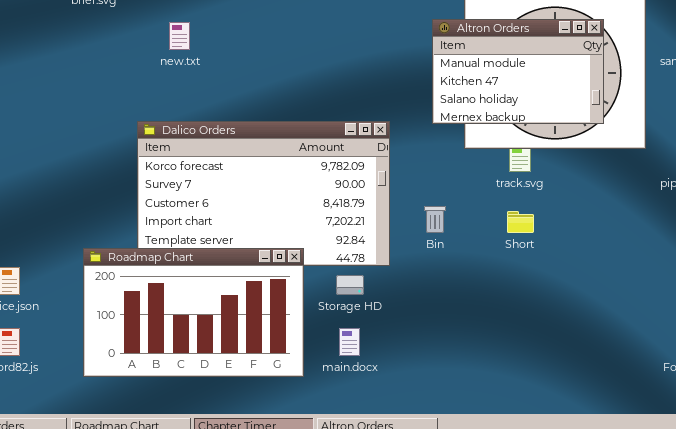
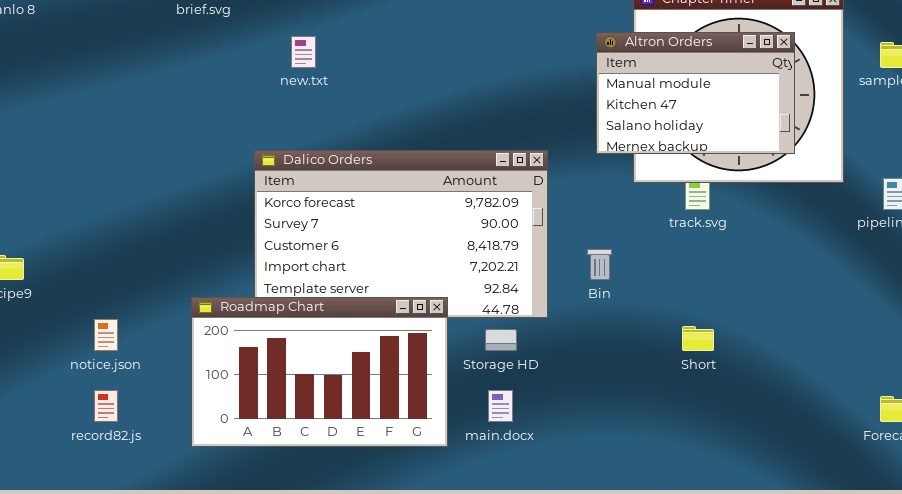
Short: [507,211,534,233] -> [682,326,714,351], moved

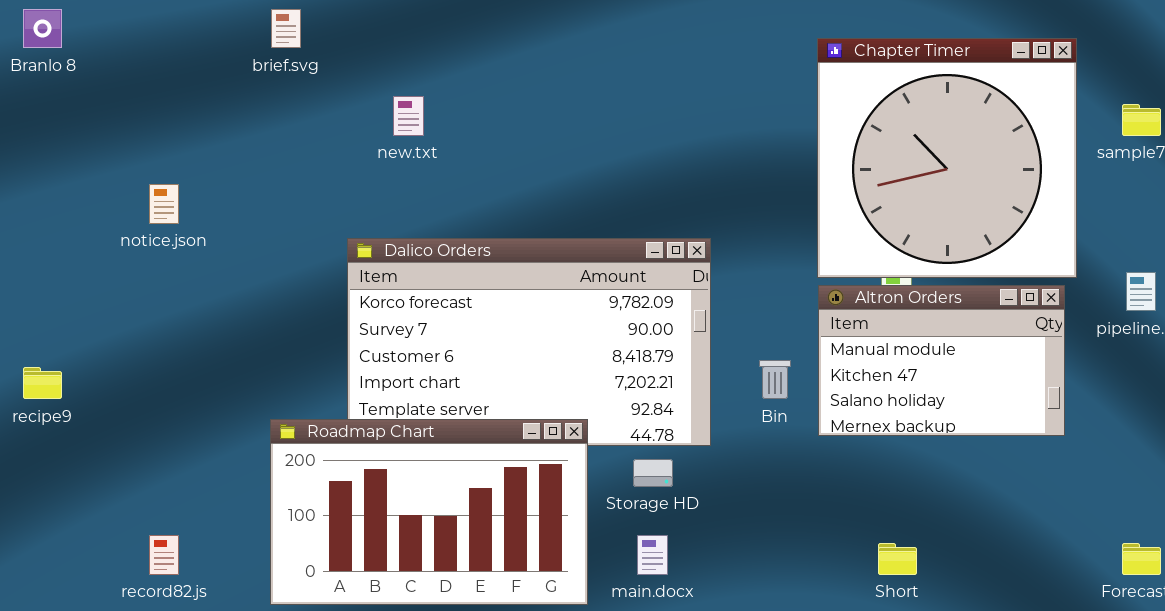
Altron Orders: [596,32,795,154] -> [818,285,1065,436], moved
notice.json: [94,319,118,351] -> [149,184,179,224], moved
Short: [682,326,714,351] -> [878,543,917,575], moved

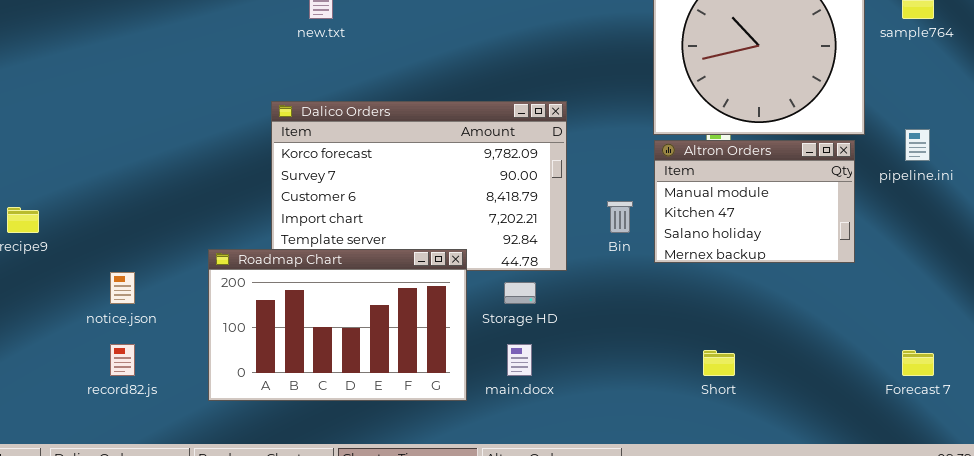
notice.json: [149,184,179,224] -> [110,272,135,304], moved

